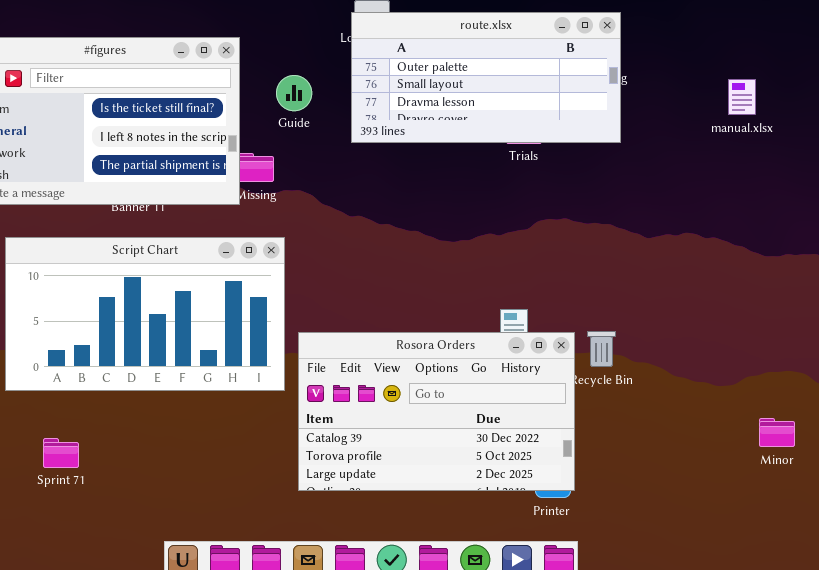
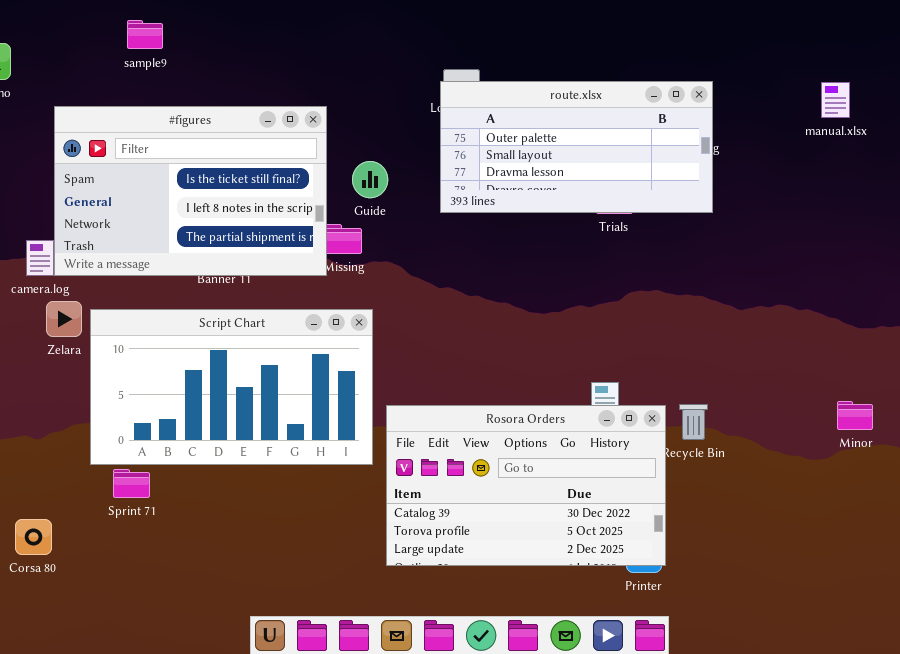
Guide: [276,75,312,111] -> [352,161,388,198], moved
manual.xlsx: [728,79,756,115] -> [821,82,850,118], moved
Minor: [759,418,795,447] -> [837,401,873,430], moved
Sprint 71: [43,438,79,468] -> [113,469,150,498], moved

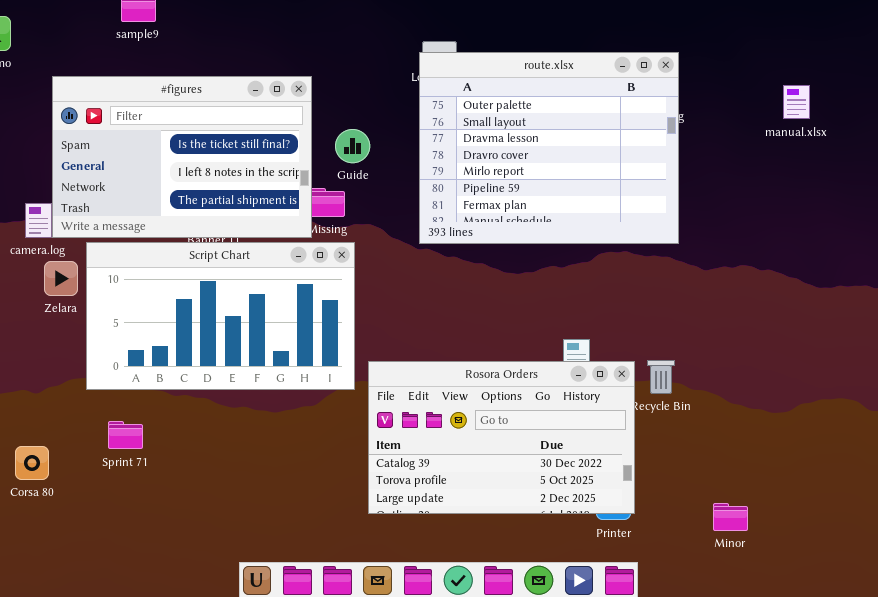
route.xlsx: [440,81,713,213] -> [419,52,679,244], resized
manual.xlsx: [821,82,850,118] -> [783,85,810,119], moved
Script Chart: [90,309,373,465] -> [86,242,355,390], moved
Minor: [837,401,873,430] -> [713,503,748,531], moved
Corsa 80: [15,519,52,555] -> [15,446,49,480], moved

